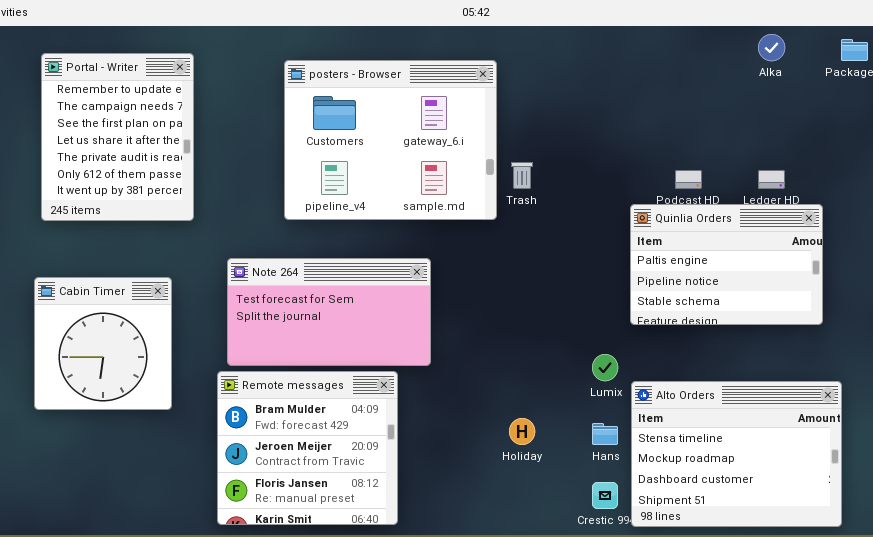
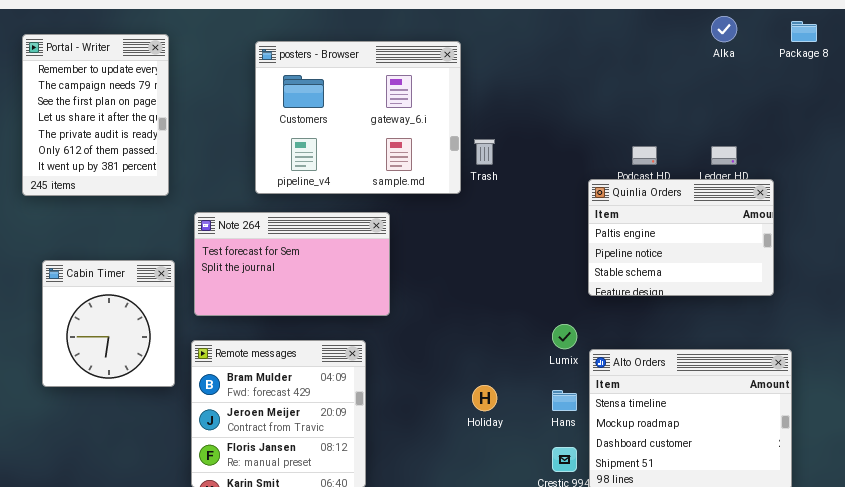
Note 264: [227,258,431,366] -> [194,212,390,316], moved
Cabin Timer: [34,277,172,410] -> [42,260,175,387], moved

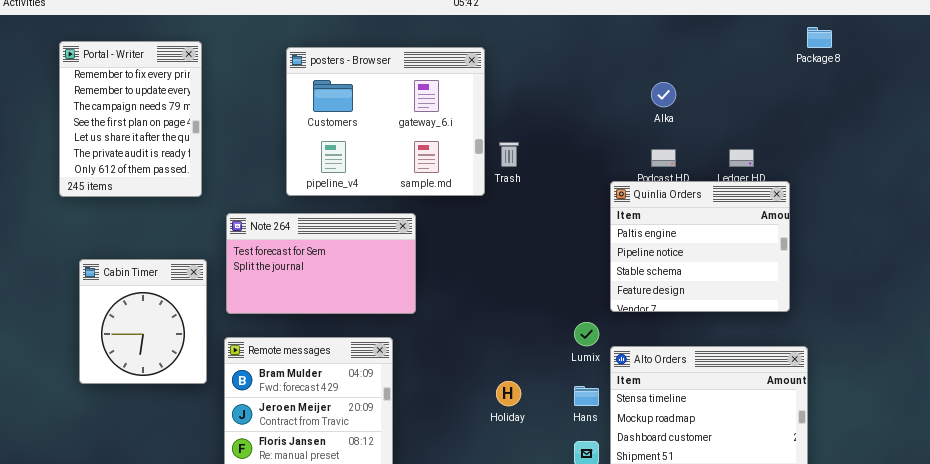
Alka: [711,16,737,42] -> [651,82,676,107], moved
Portal - Writer: [22,34,169,196] -> [59,41,202,197], scrolled up 1 row
Quinlia Orders: [588,179,774,296] -> [610,181,790,312], resized

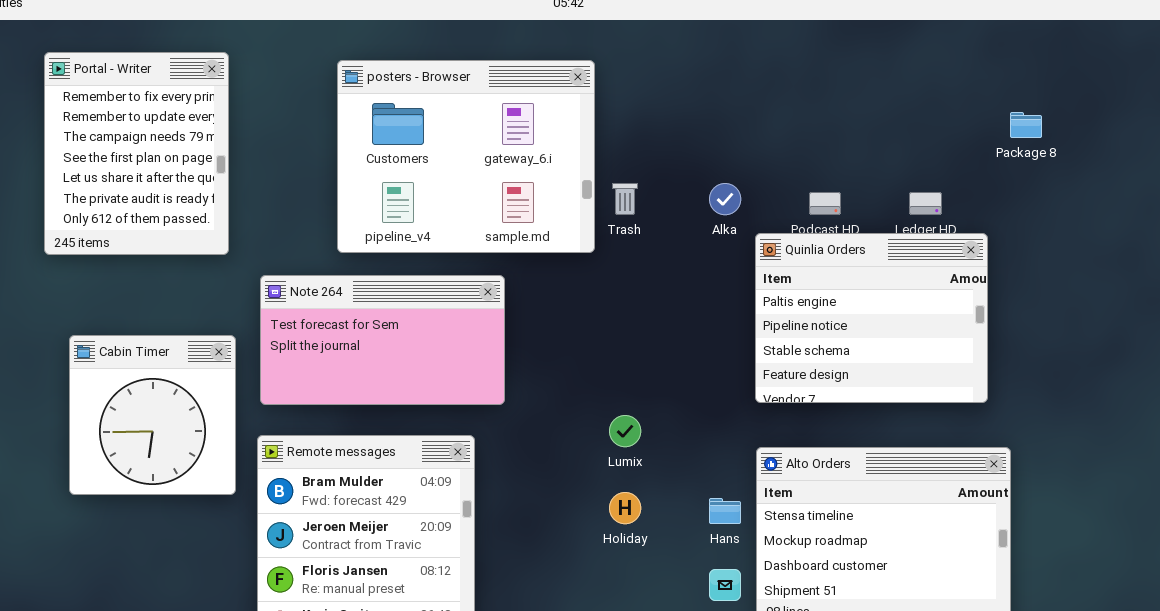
Package 8: [807,27,832,48] -> [1010,112,1042,138], moved
Alka: [651,82,676,107] -> [709,183,741,215], moved
Lumix: [574,322,599,346] -> [609,415,641,447], moved

